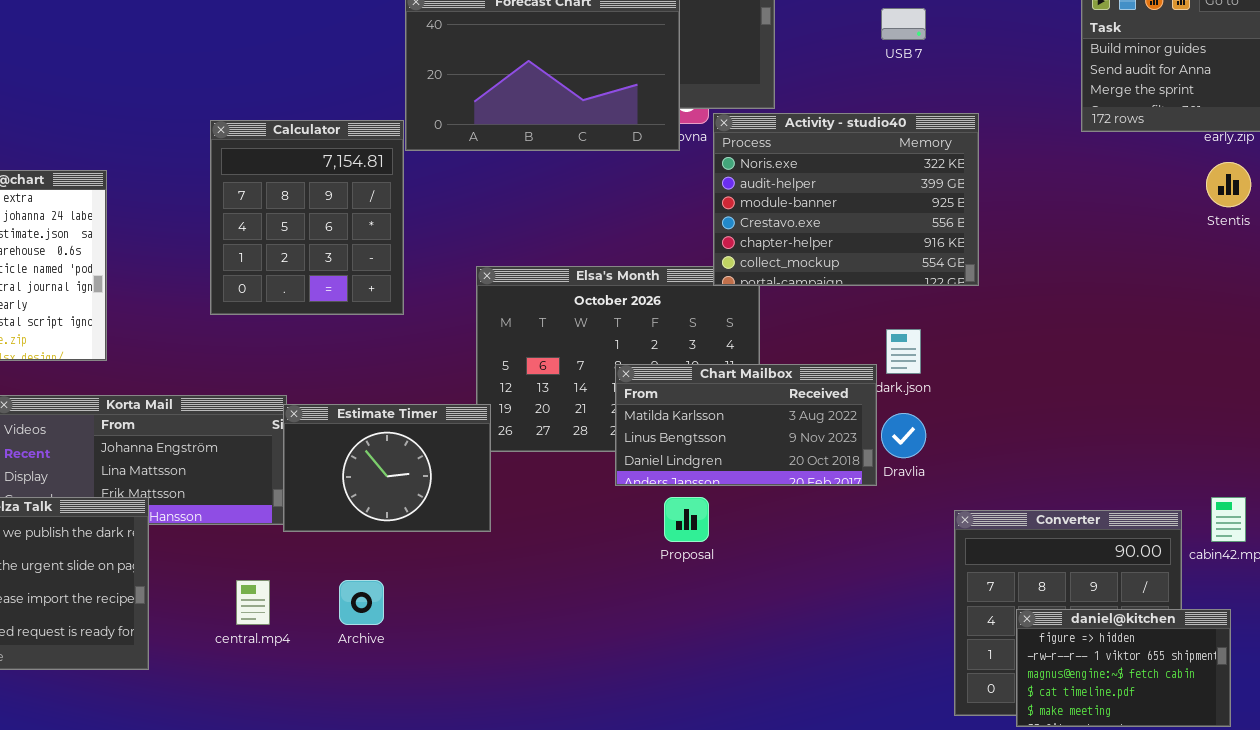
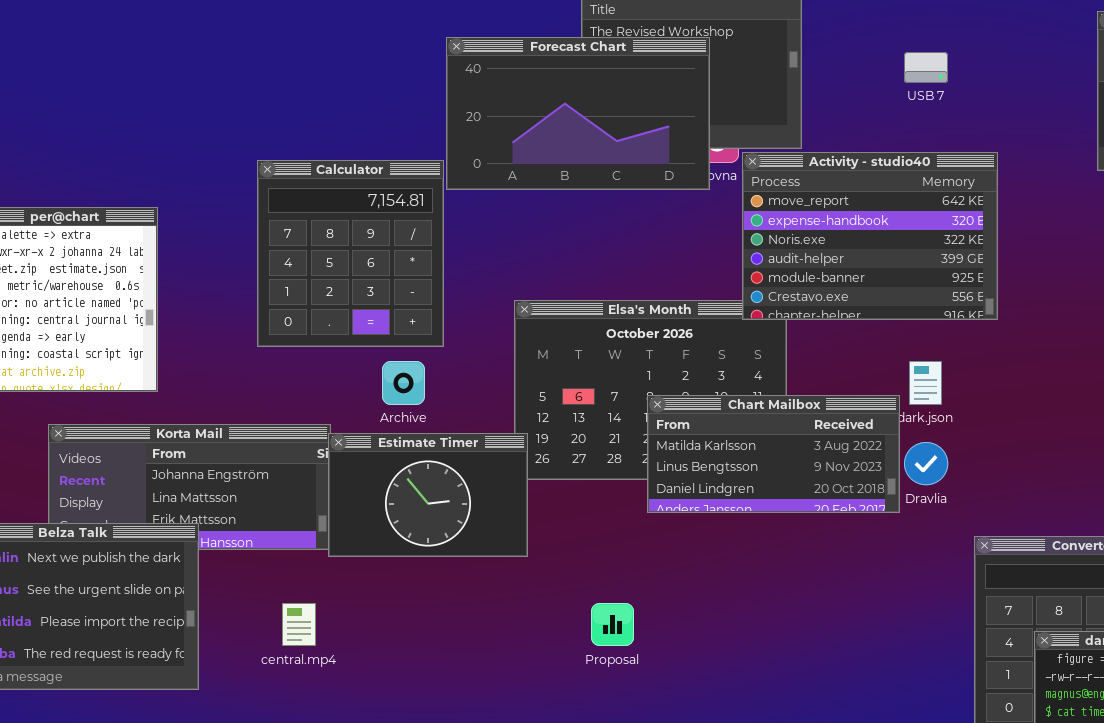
Activity - studio40: [713,113,979,286] -> [742,152,998,320], scrolled up 2 rows
Proposal: [664,497,709,542] -> [591,603,634,646], moved
Archive: [339,580,384,625] -> [382,361,425,405], moved

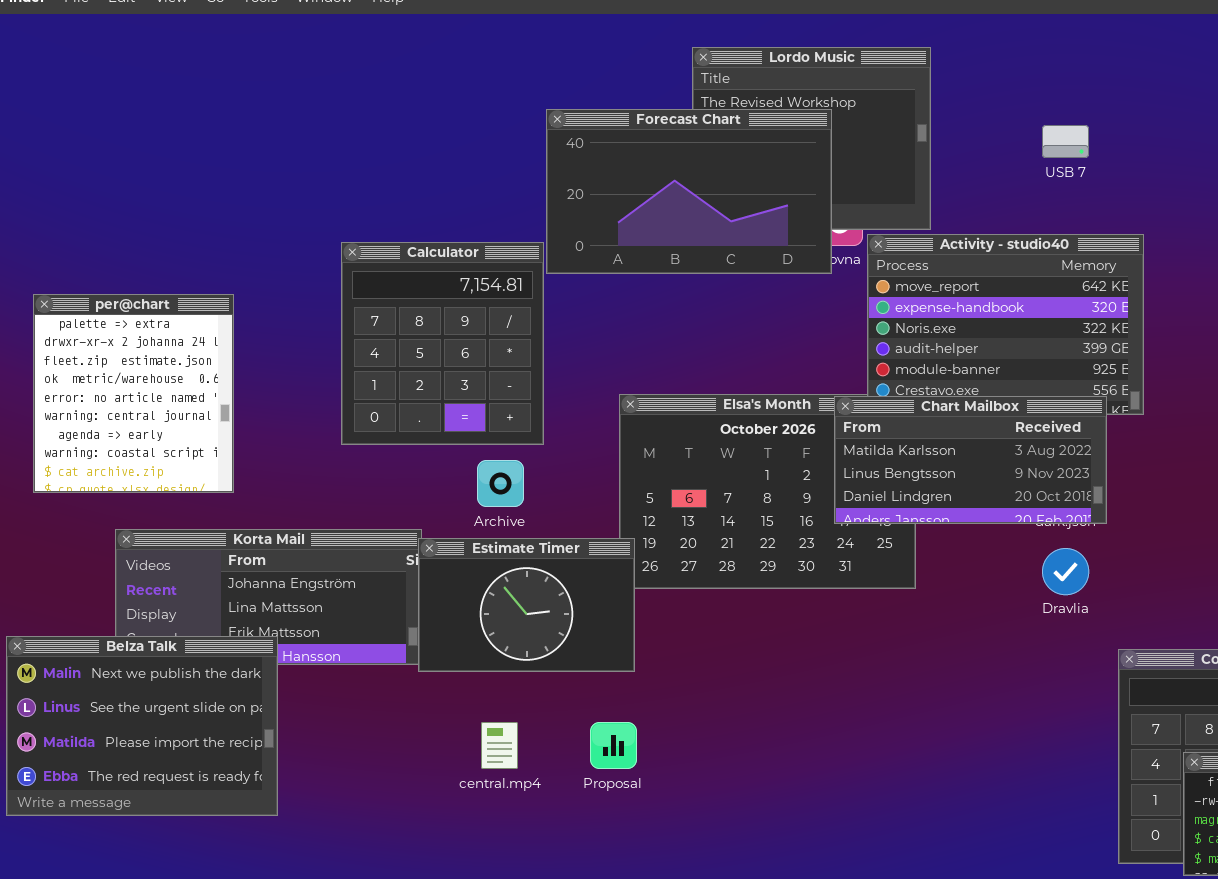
Chart Mailbox: [647,395,900,513] -> [834,396,1107,524], moved
central.mp4: [282,603,316,646] -> [481,722,518,769], moved
Proposal: [591,603,634,646] -> [590,722,637,769], moved

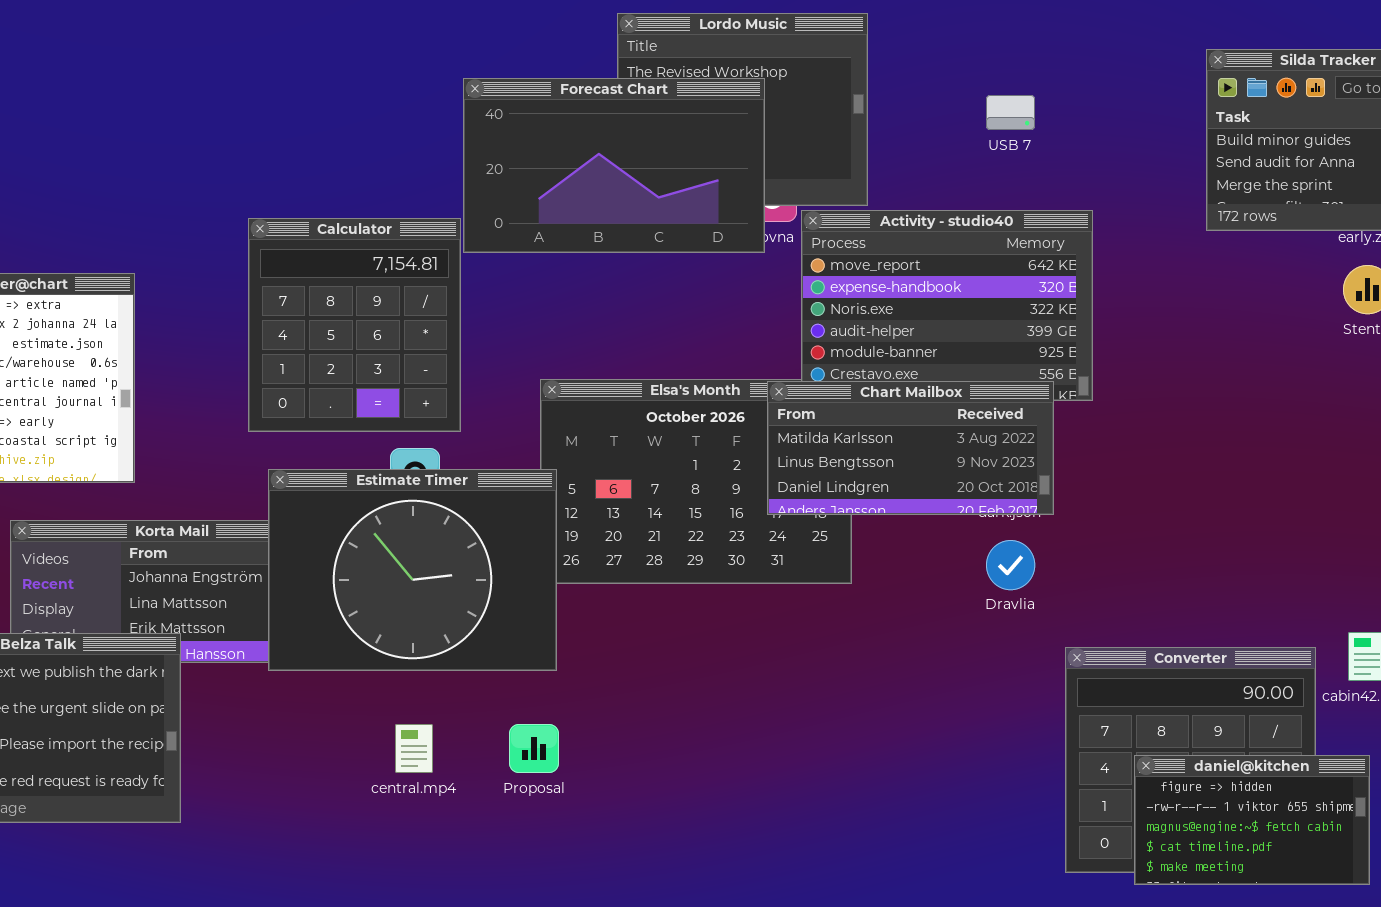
Estimate Timer: [418,538,635,672] -> [268,469,557,671], resized

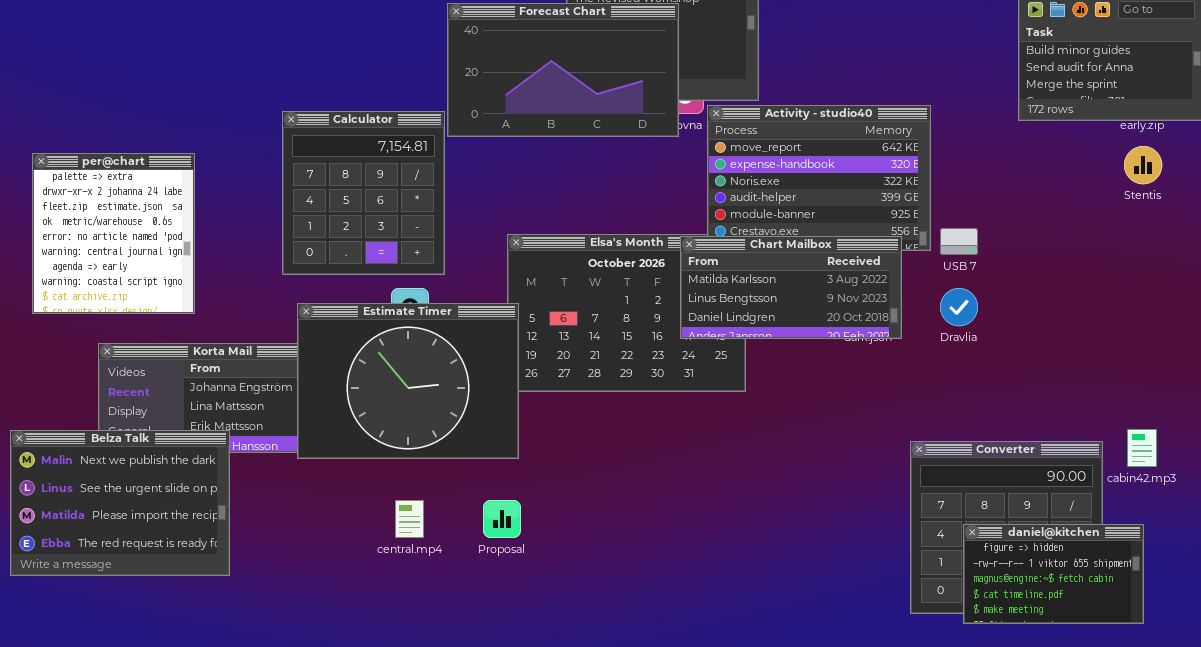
USB 7: [986,95,1035,130] -> [940,228,978,255], moved
Dravlia: [986,540,1035,590] -> [940,288,978,326], moved

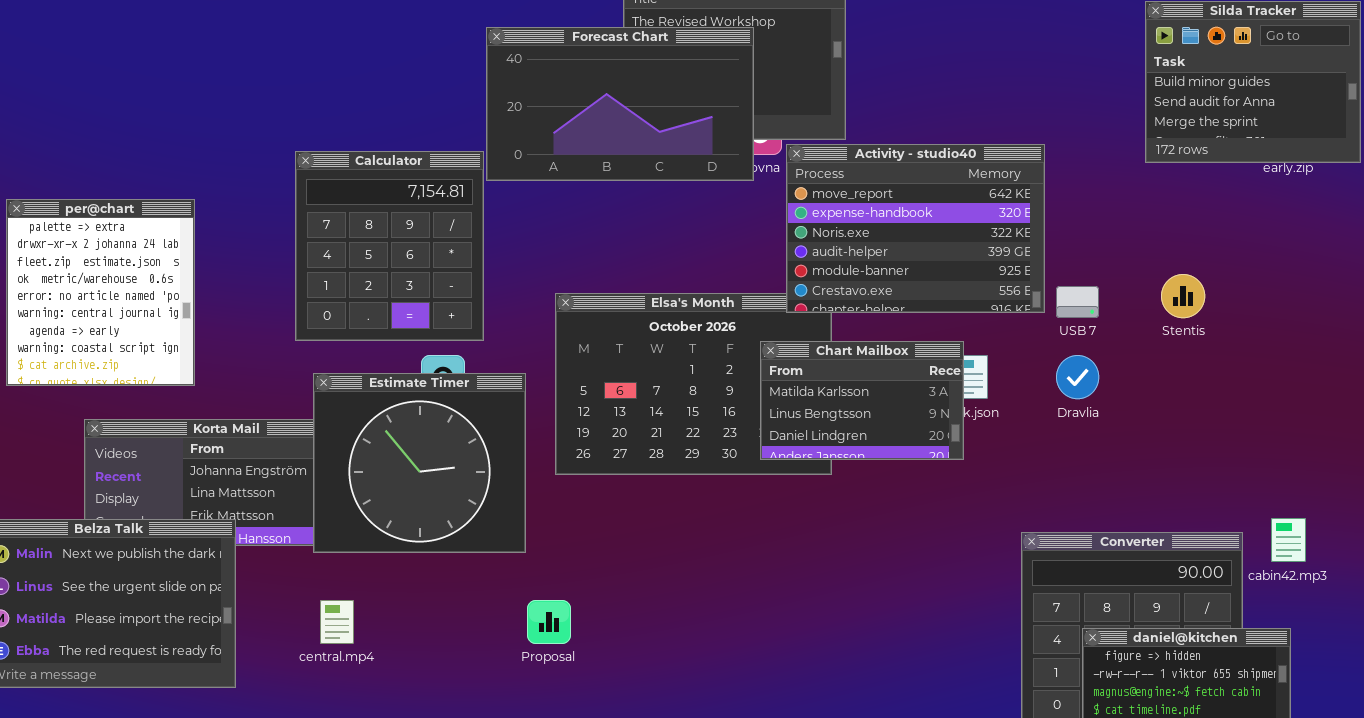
Stentis: [1124,146,1162,184] -> [1161,274,1205,318], moved
Chart Mailbox: [680,236,902,339] -> [760,341,964,460], moved, resized
Estimate Timer: [297,303,519,459] -> [313,373,526,553], resized
central.mp4: [395,500,424,538] -> [320,600,354,644], moved

